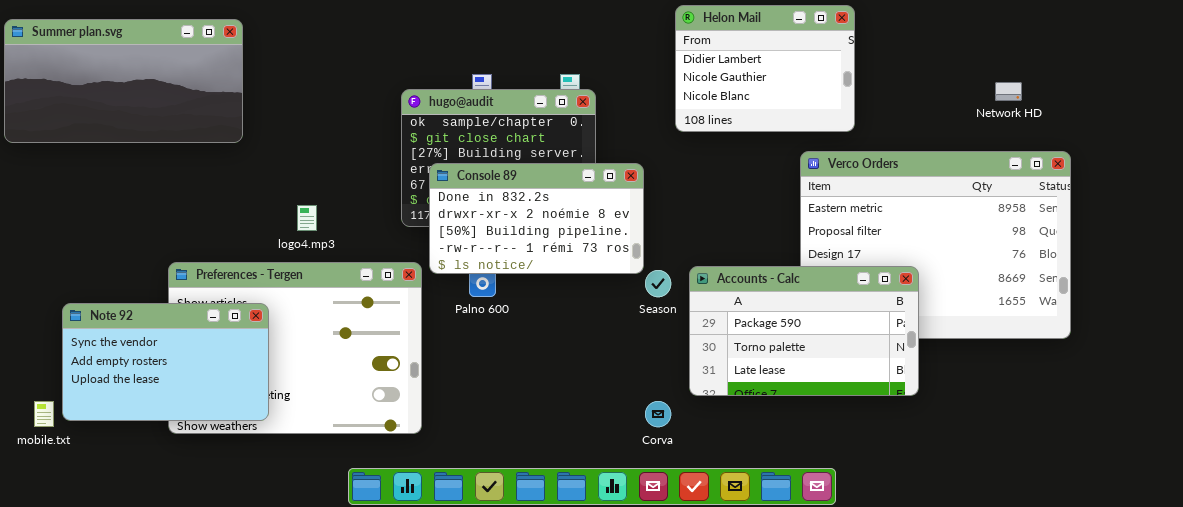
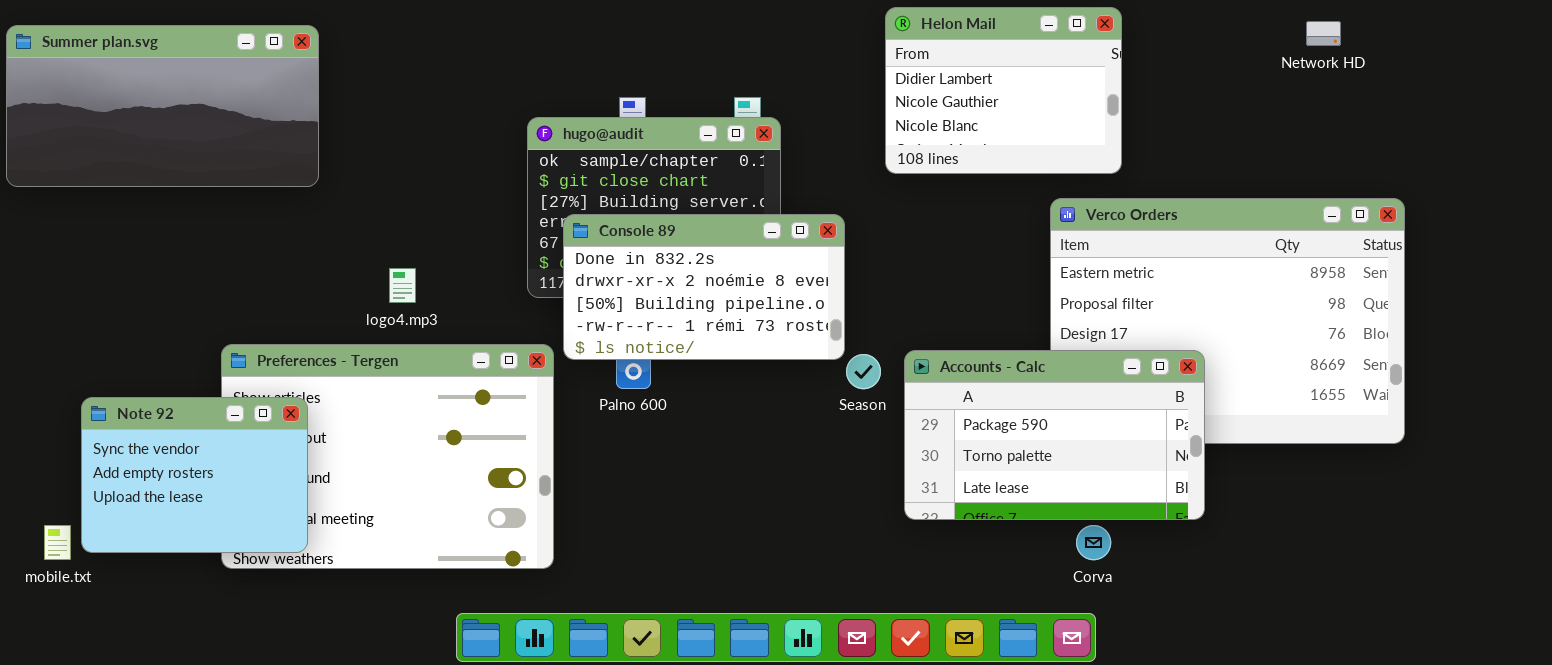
Network HD: [995,82,1022,101] -> [1306,21,1341,46], moved
Note 92: [62,303,269,421] -> [81,397,308,553], resized
Corva: [645,401,671,427] -> [1076,525,1111,560], moved

